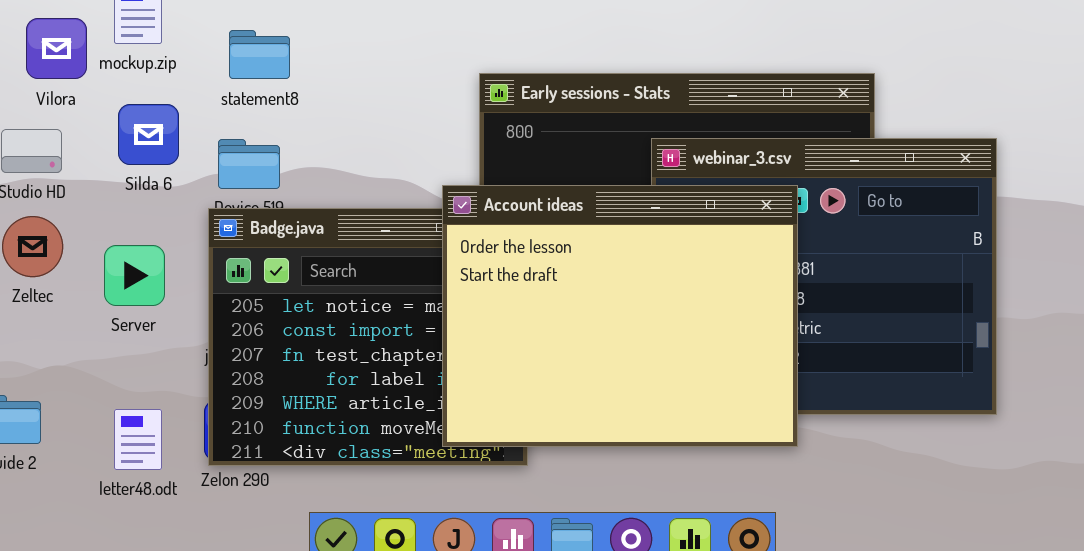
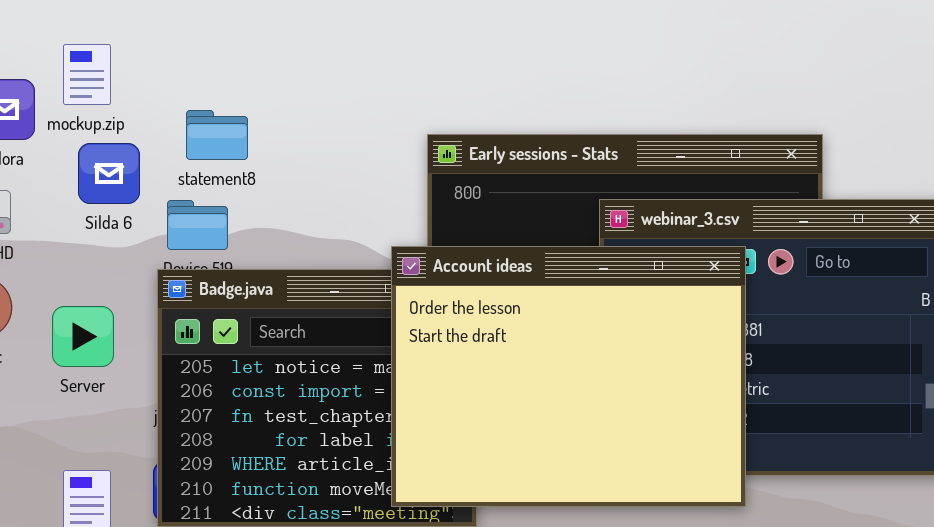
statement8: [229,30,290,79] -> [186,110,248,160], moved
Silda 6: [118,104,179,165] -> [78,143,140,204], moved

